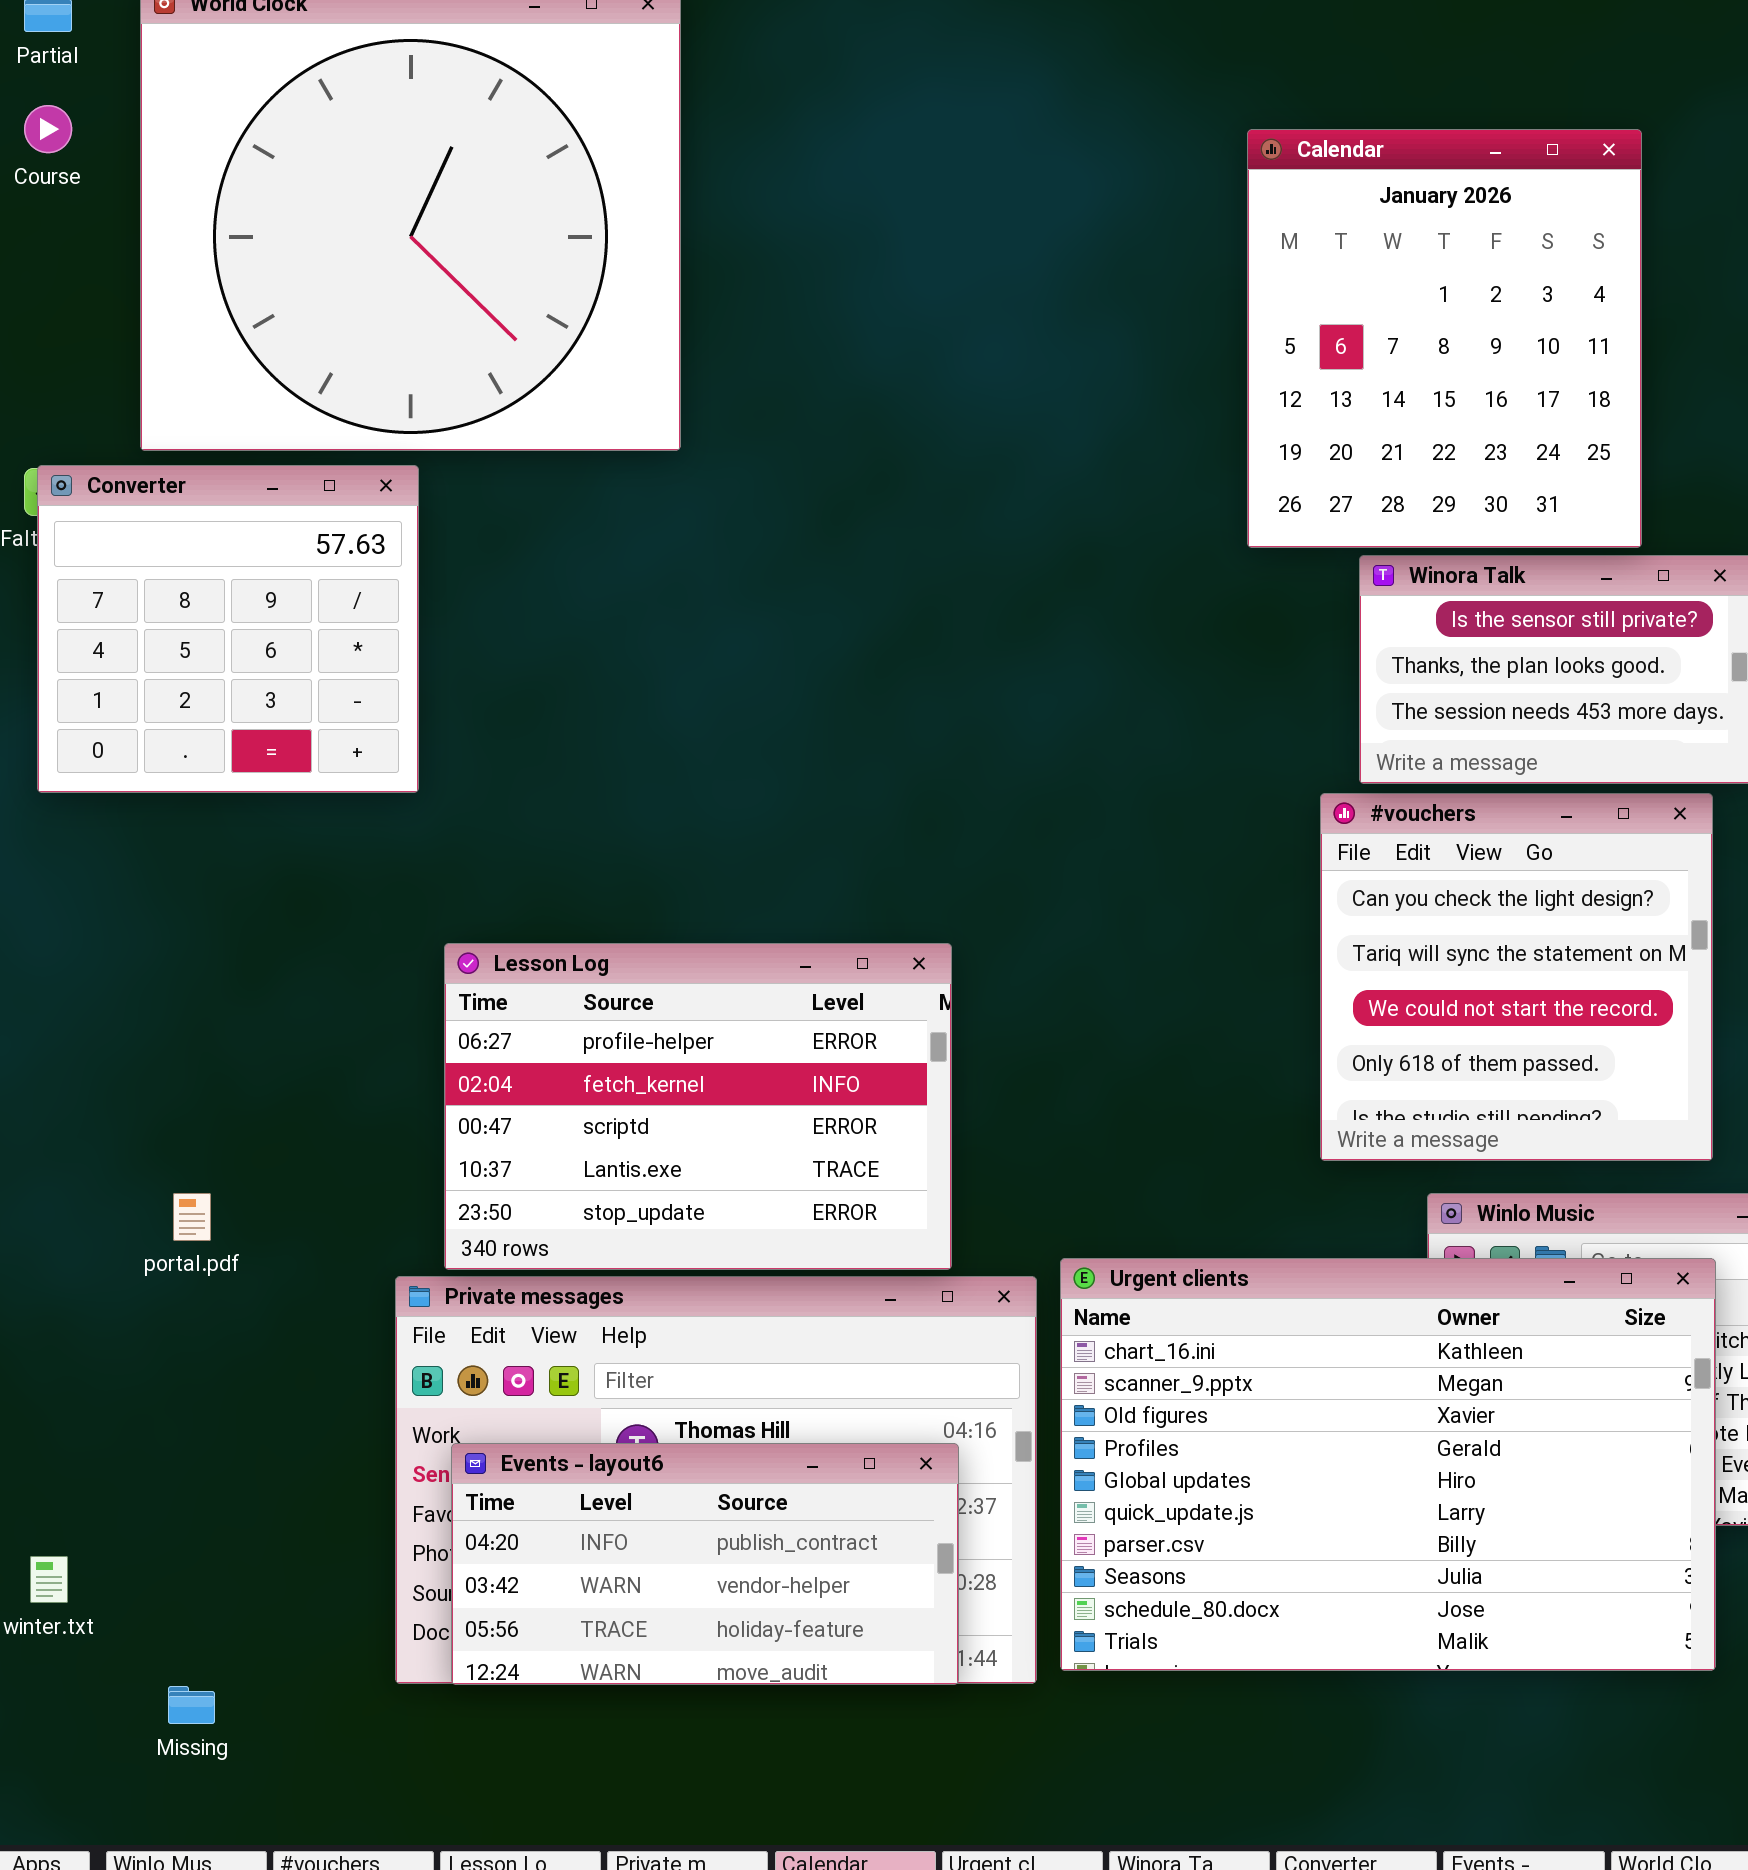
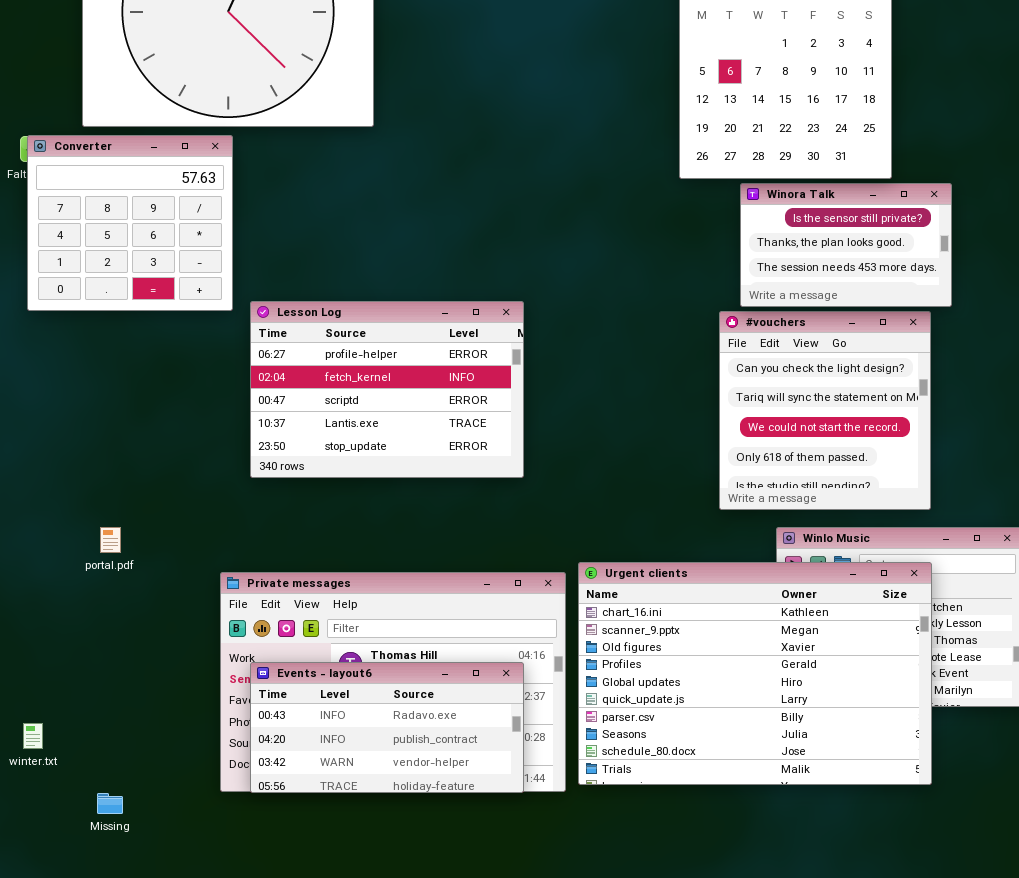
Lesson Log: [444,943,952,1270] -> [250,301,524,478], moved
Events - layout6: [451,1443,959,1685] -> [250,662,524,793], scrolled up 1 row

